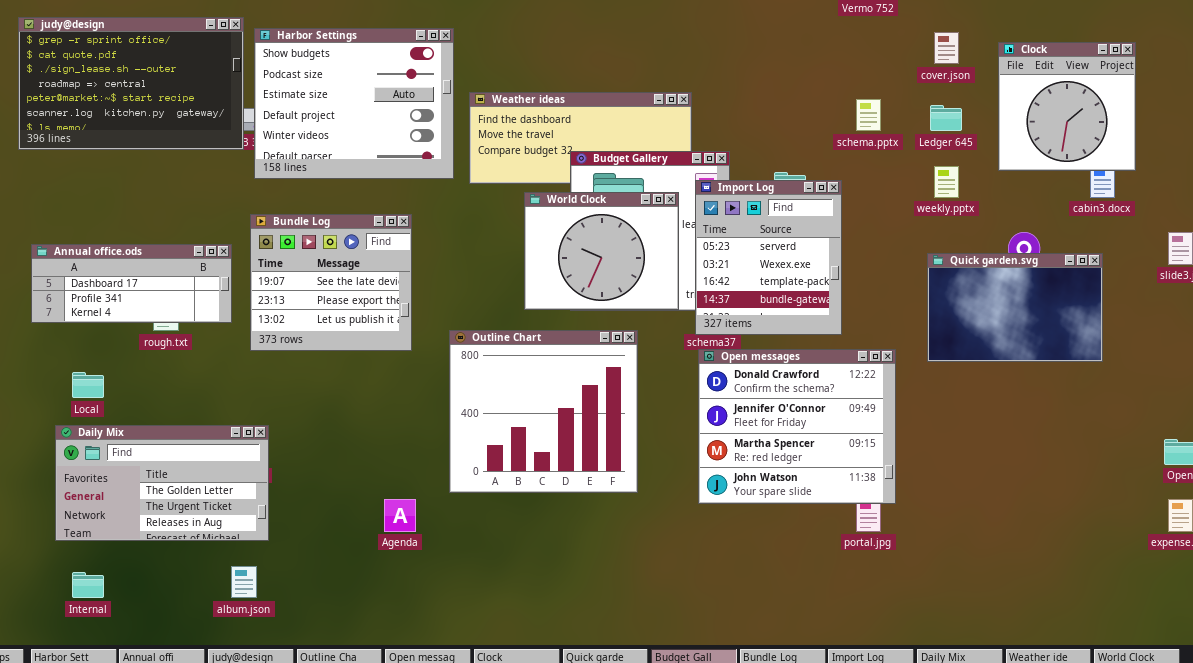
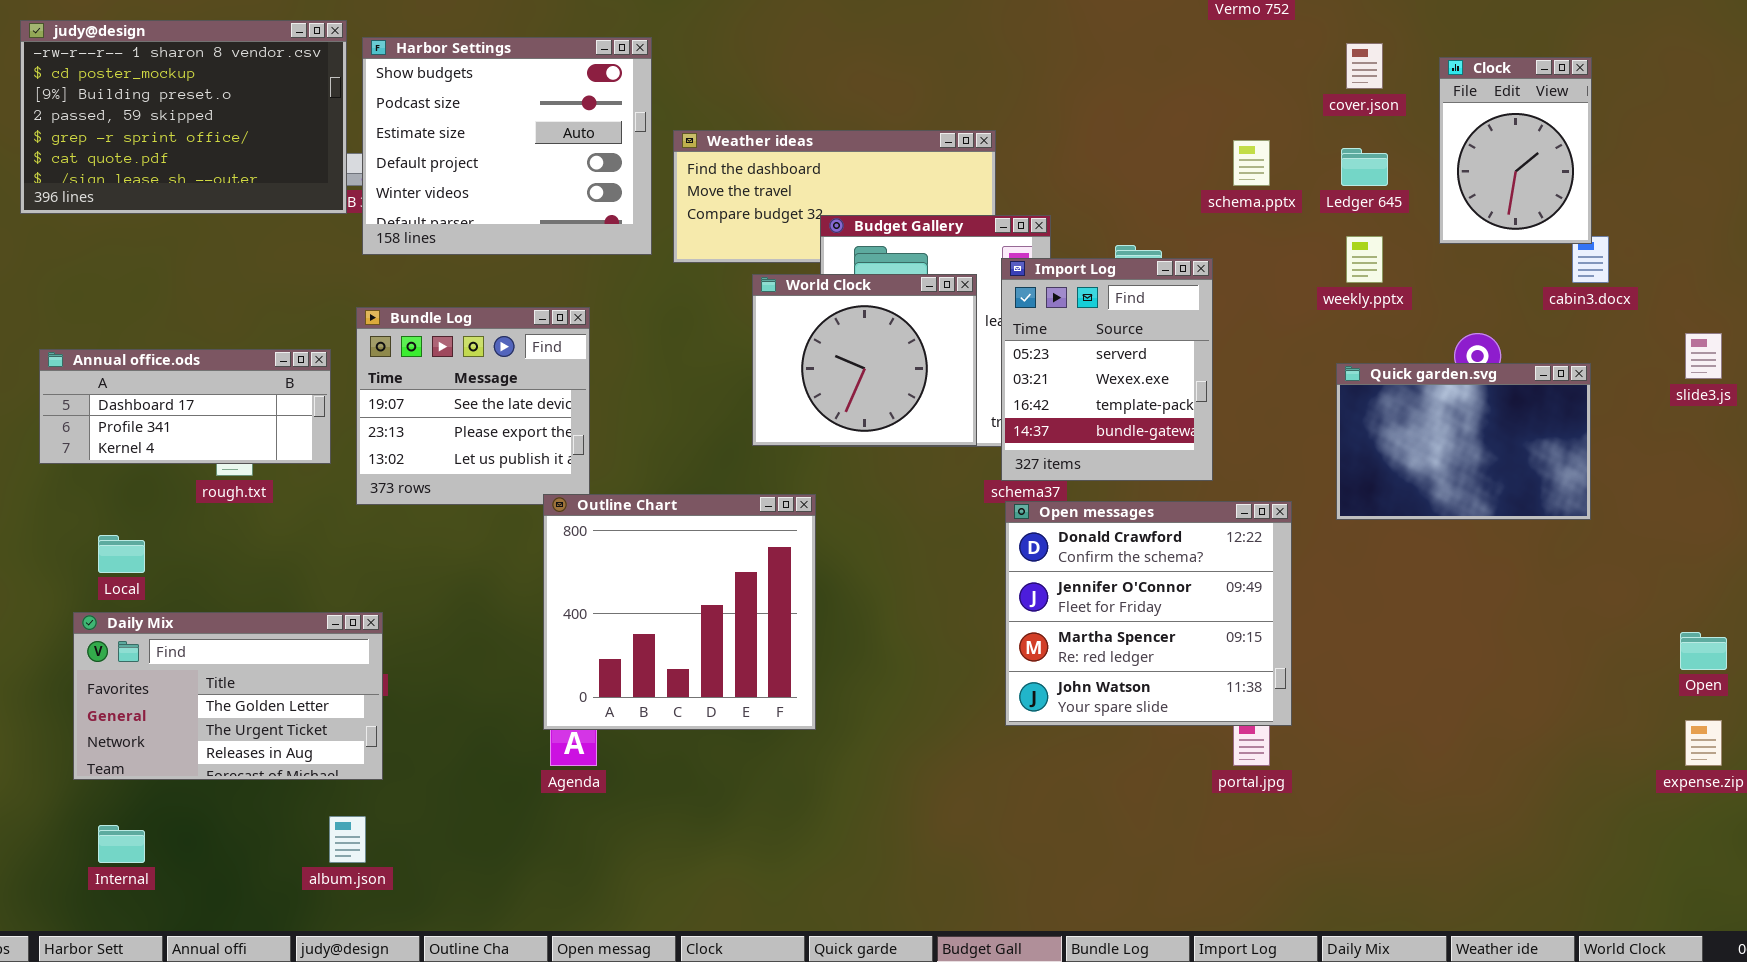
judy@design: [18,17,244,150] -> [20,20,347,214], scrolled up 4 rows
Clock: [998,42,1136,171] -> [1439,57,1592,244], resized
Outline Chart: [449,330,638,493] -> [543,494,816,730], moved

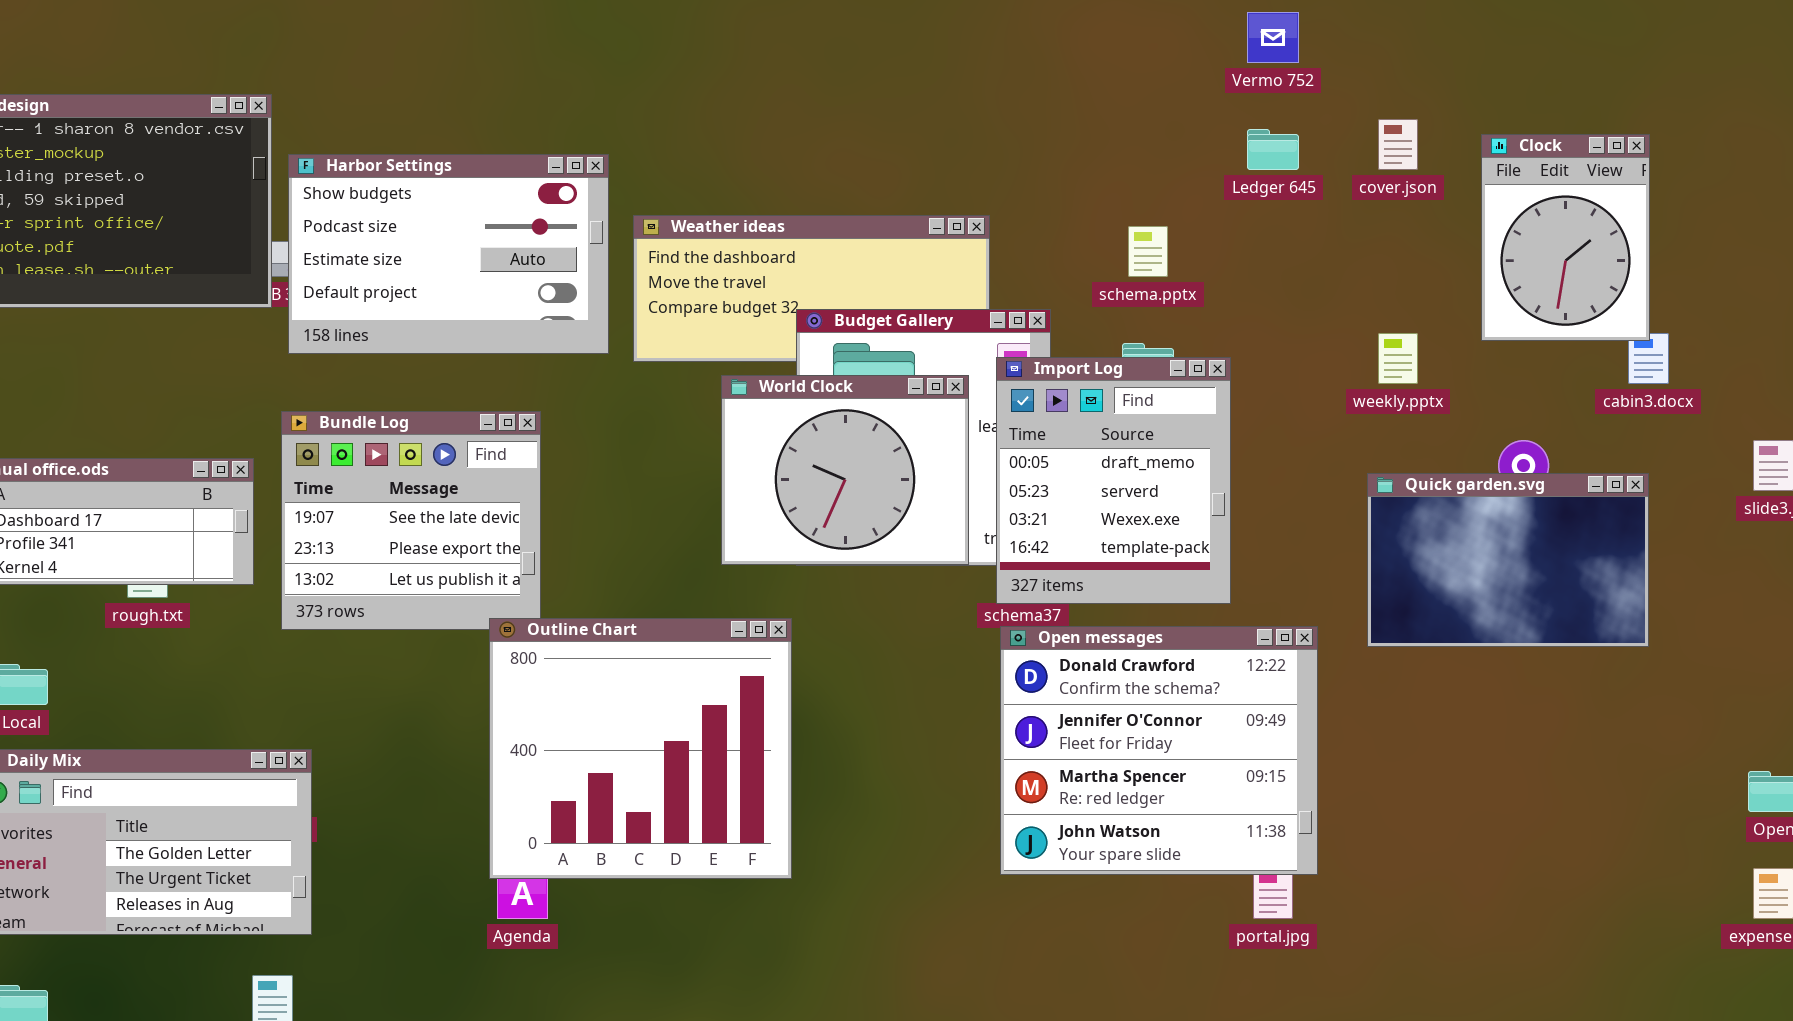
Harbor Settings: [362,37,652,255] -> [288,154,609,354], resized
schema.pptx: [1233,140,1270,186] -> [1128,226,1168,277], moved
Ledger 645: [1341,148,1388,186] -> [1247,129,1299,170], moved
Import Log: [1001,258,1213,481] -> [996,357,1231,604], scrolled up 1 row

